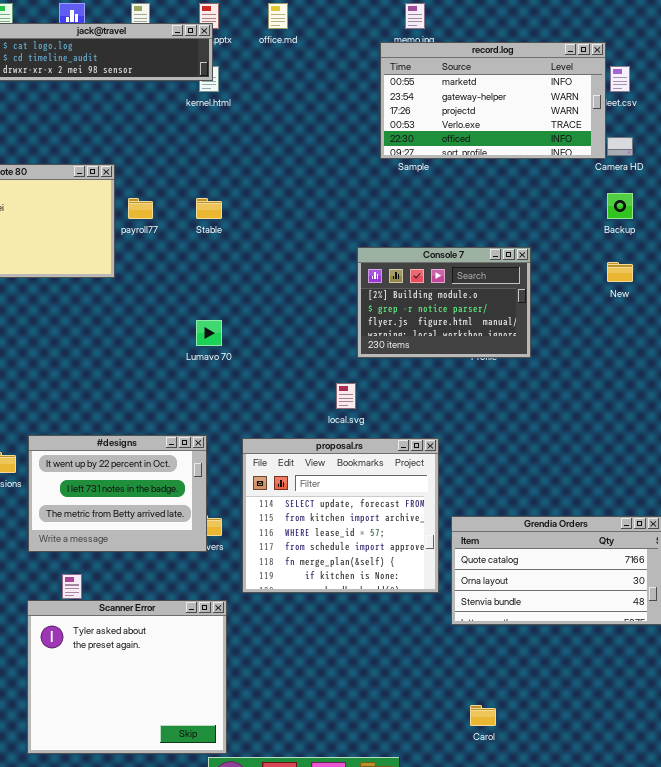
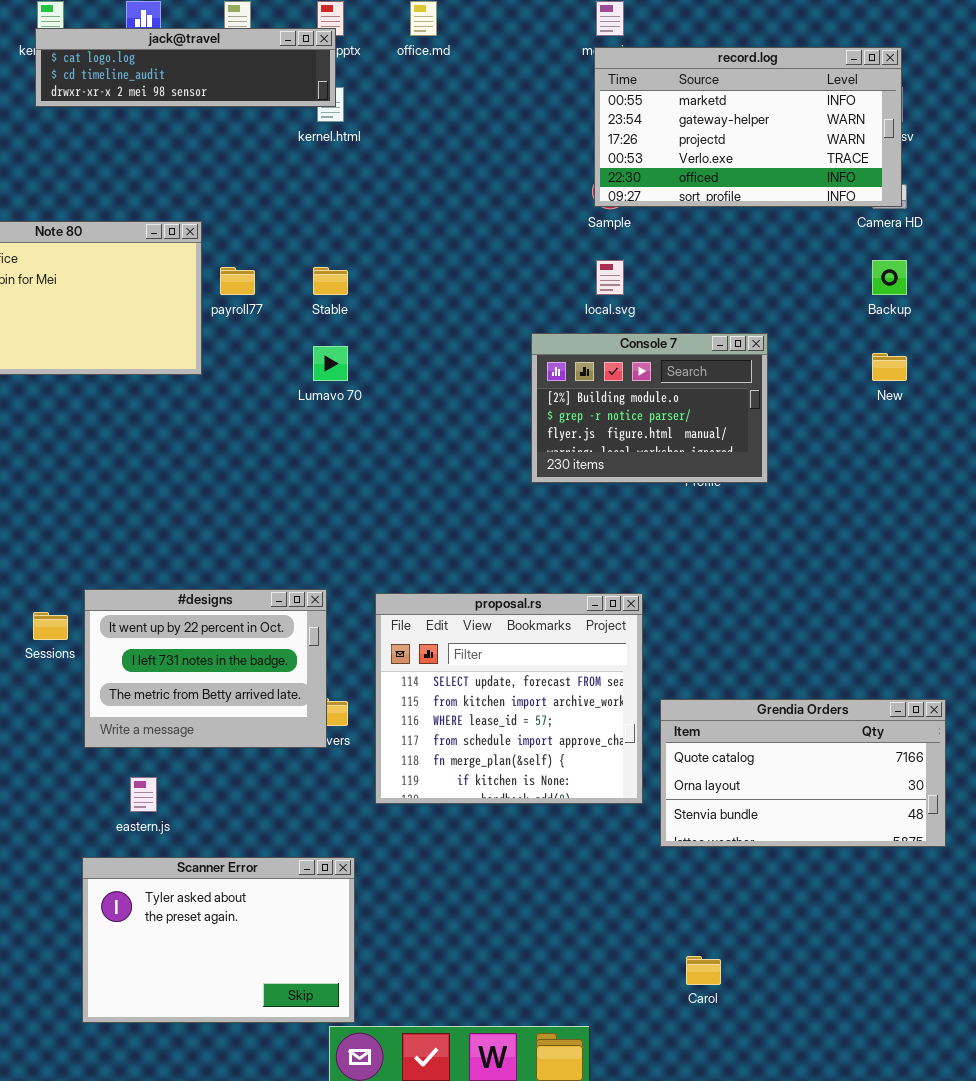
record.log: [380,42,606,159] -> [594,47,902,207], moved
Lumavo 70: [196,320,222,346] -> [313,346,348,381], moved
local.svg: [336,383,356,409] -> [596,260,624,295], moved
Scanner Error: [27,600,227,754] -> [82,857,355,1023], resized

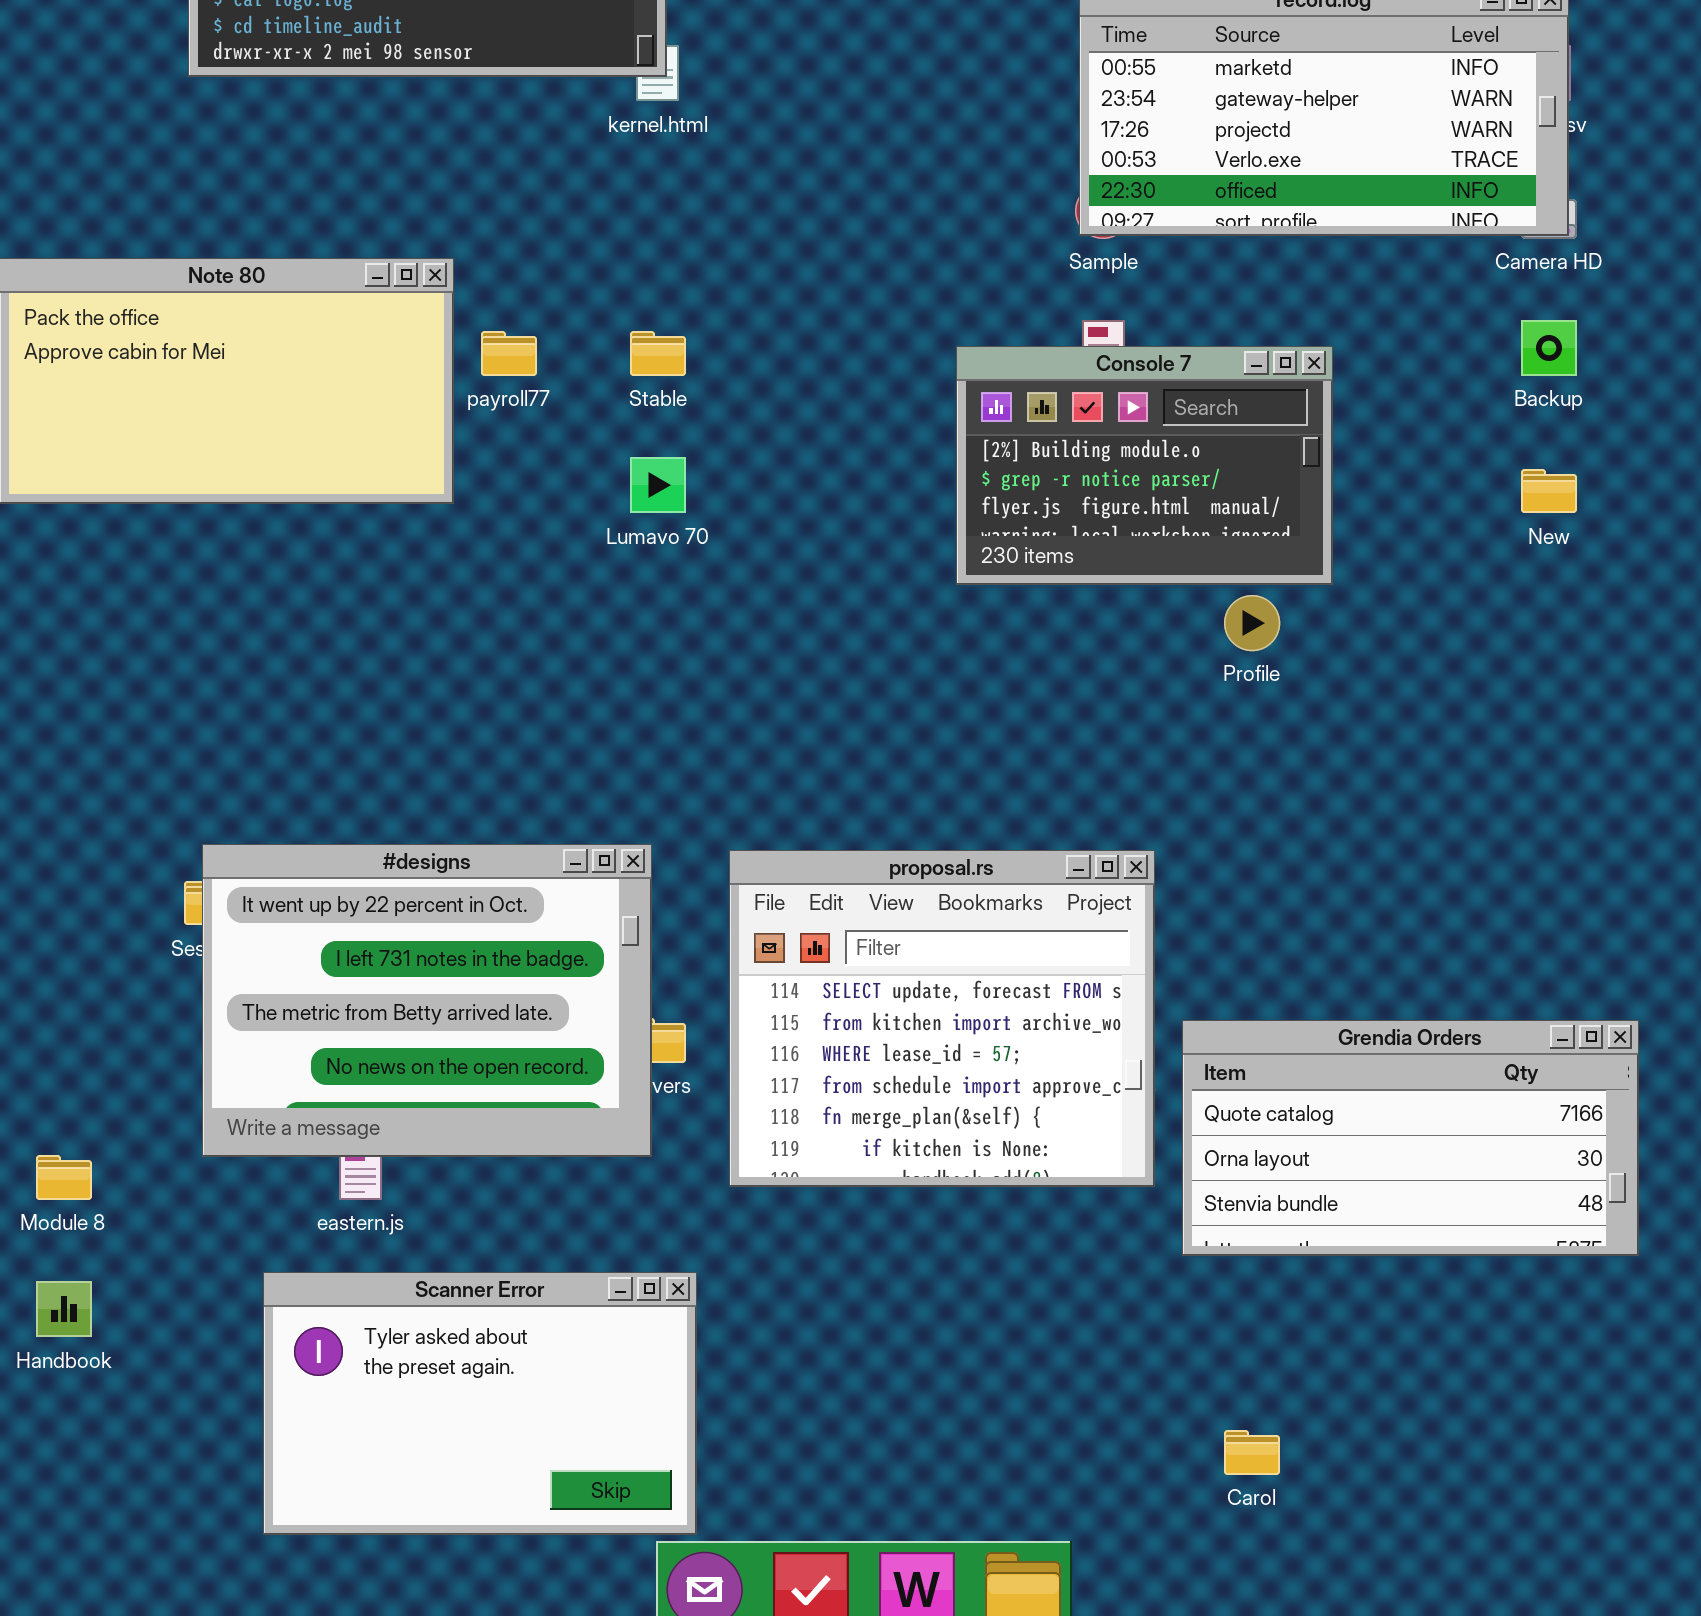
Console 7: [531,333,768,483] -> [956,346,1333,585], moved
#designs: [84,589,327,748] -> [202,844,652,1157], resized

